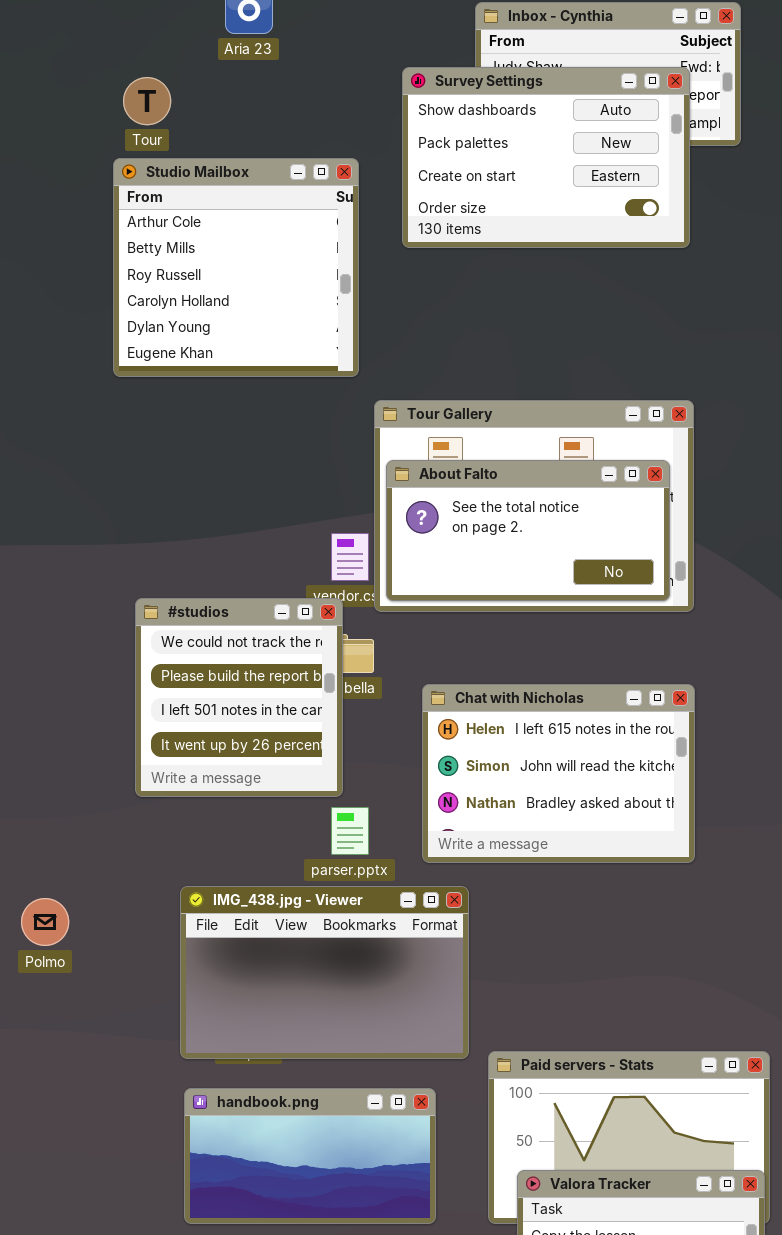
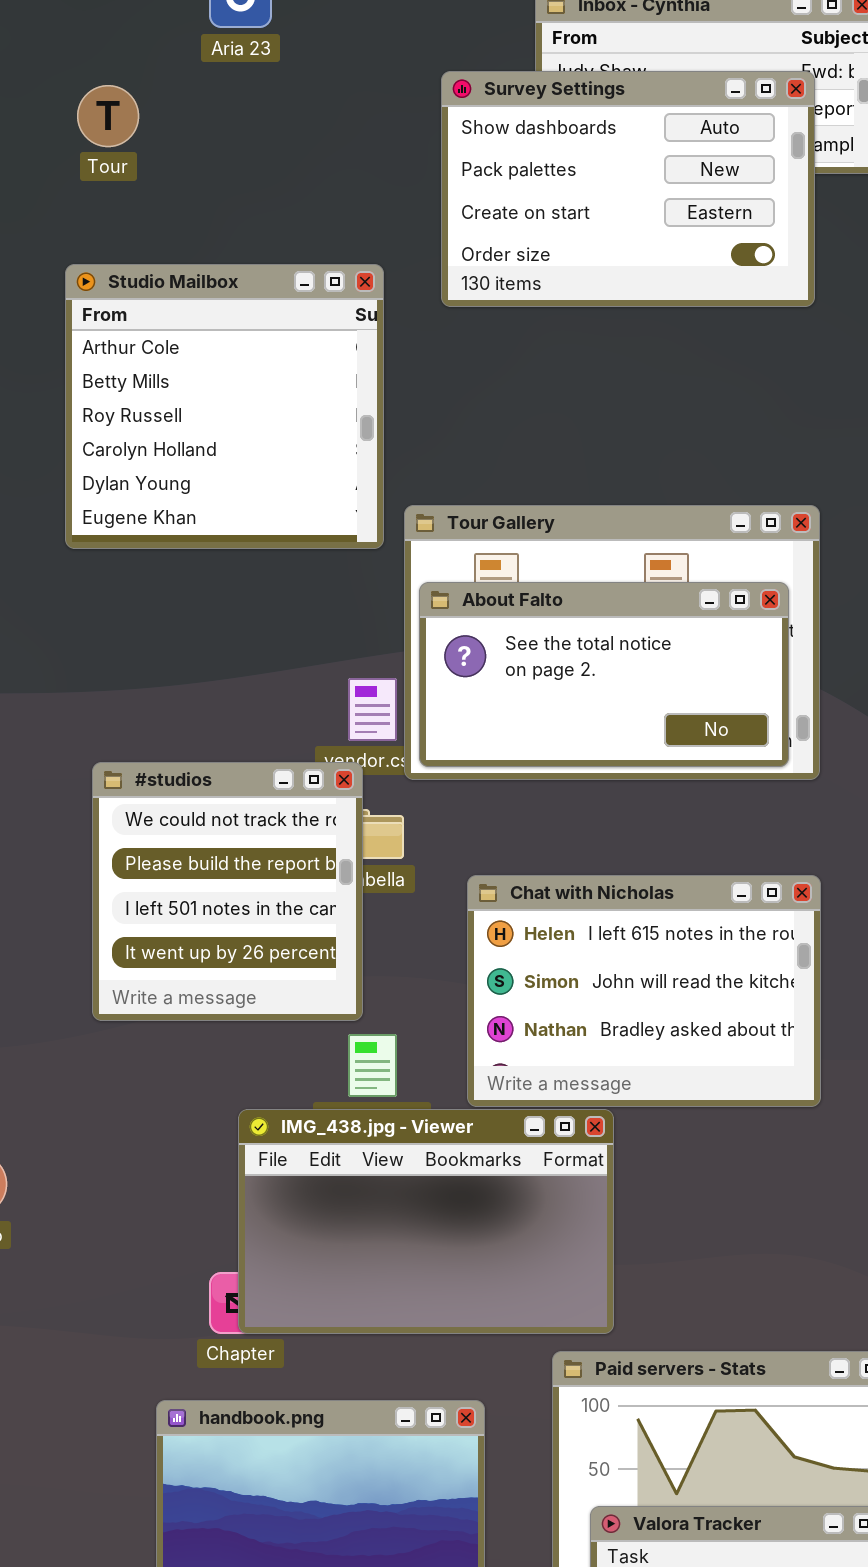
Studio Mailbox: [113,158,359,377] -> [65,264,384,549], moved
IMG_438.jpg - Viewer: [180,886,469,1059] -> [238,1109,614,1334], moved

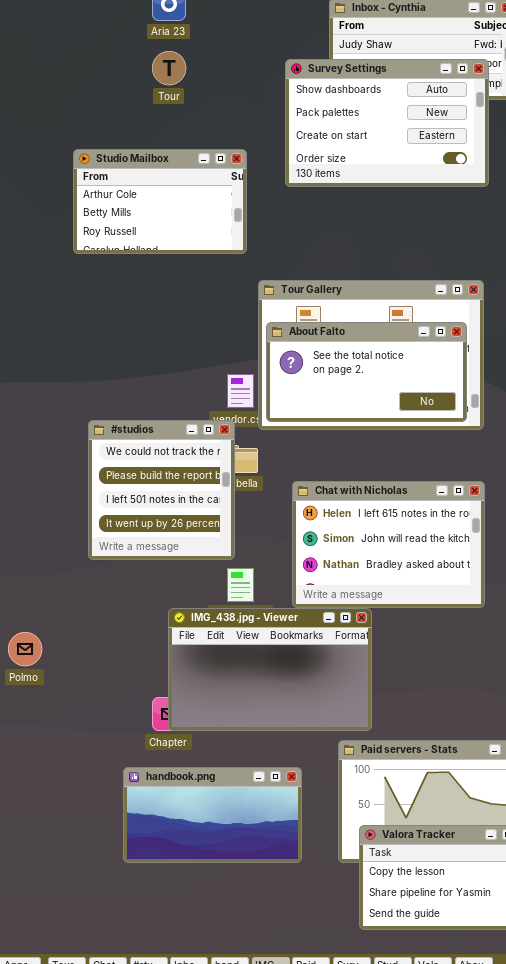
Survey Settings: [441,71,815,307] -> [285,59,489,187], moved
Tour: [77,85,139,147] -> [152,51,186,85], moved
Studio Mailbox: [65,264,384,549] -> [73,149,247,254], resized

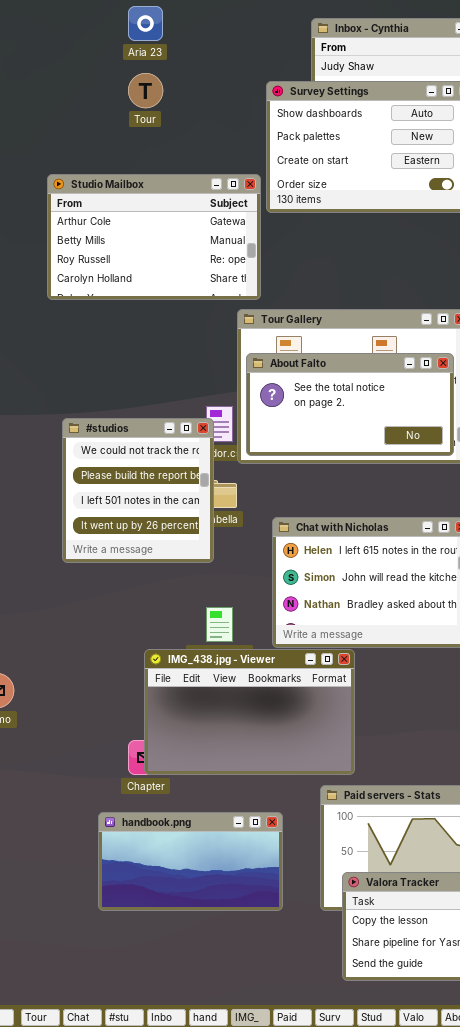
Studio Mailbox: [73,149,247,254] -> [47,174,261,300], resized
#studios: [88,420,235,560] -> [62,418,214,563], moved

